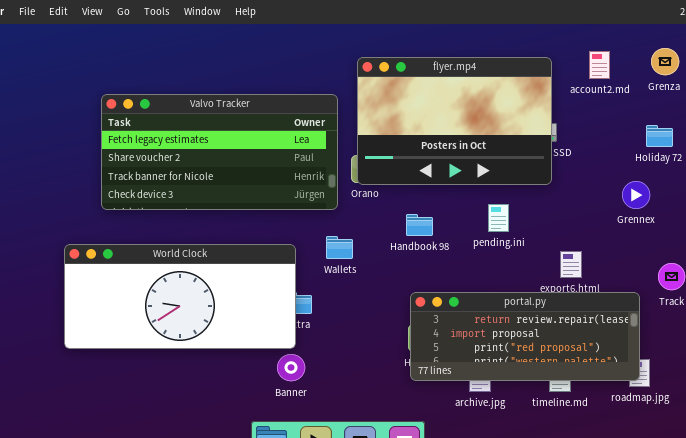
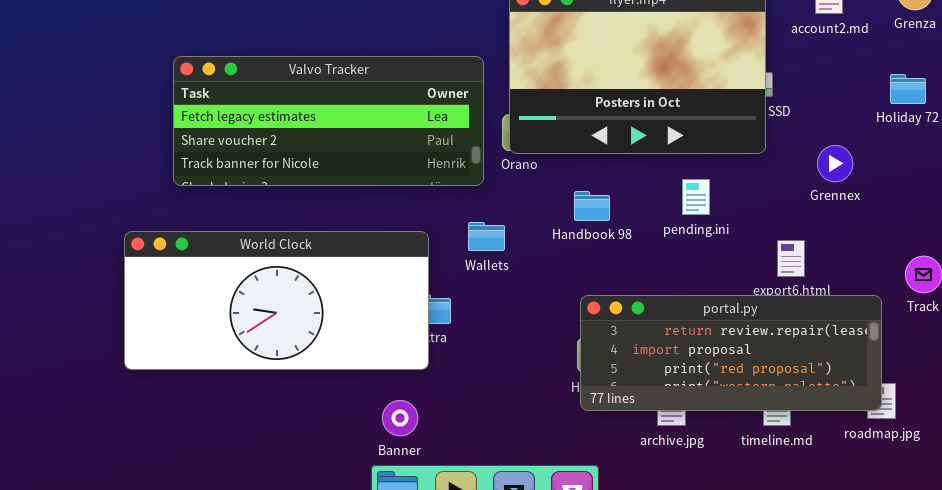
Valvo Tracker: [101,94,338,210] -> [173,56,484,186], resized
Grennex: [622,181,650,209] -> [817,145,853,182], moved
Banner: [277,354,305,381] -> [382,400,418,436], moved

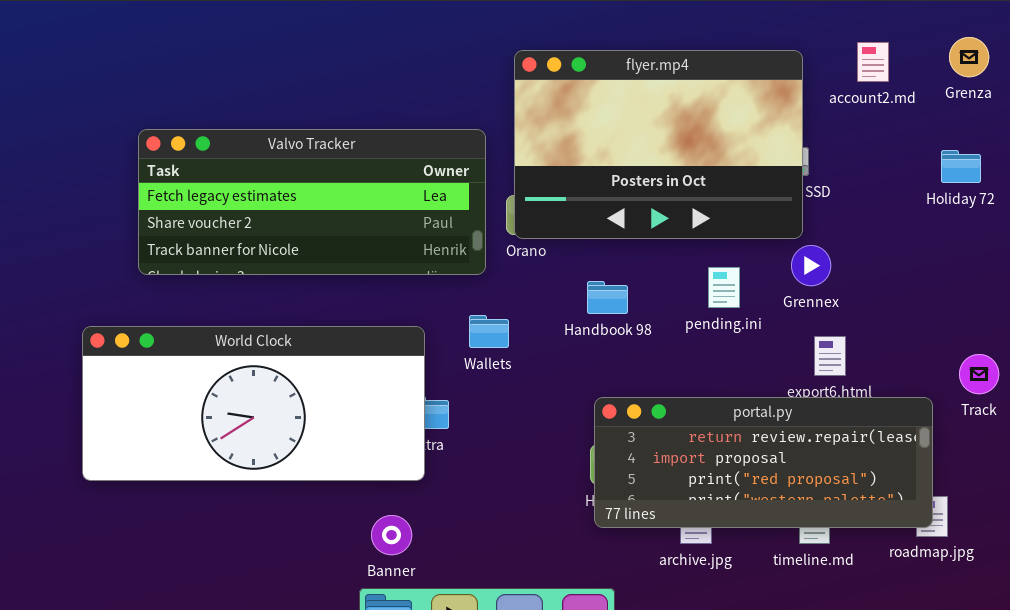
Grennex: [817,145,853,182] -> [791,245,831,286], moved

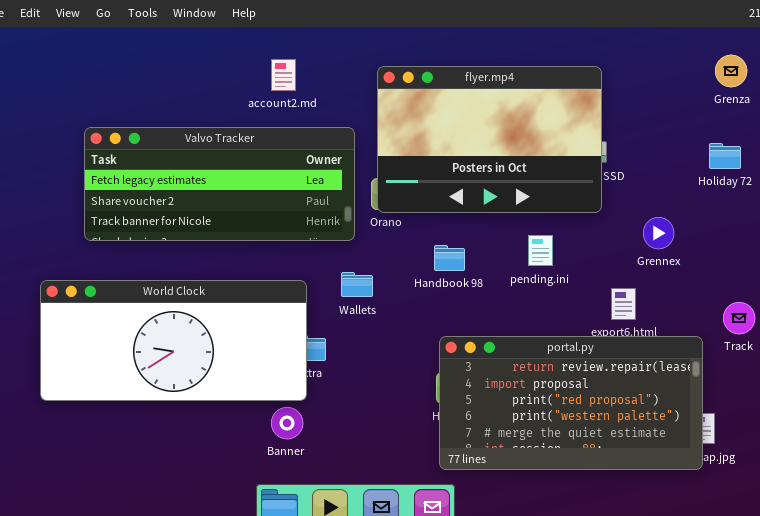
account2.md: [857,42,889,82] -> [271,59,296,91], moved
Grennex: [791,245,831,286] -> [643,217,674,249], moved
portal.py: [594,397,933,528] -> [439,336,703,470], resized
Banner: [371,515,412,555] -> [271,407,303,439], moved

